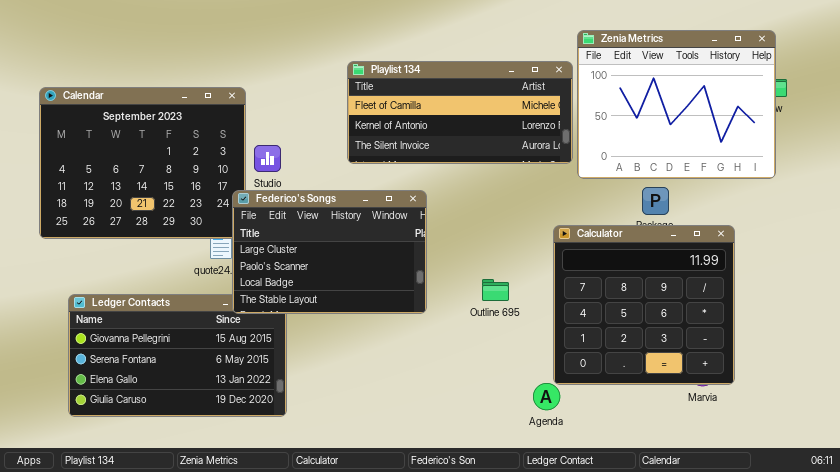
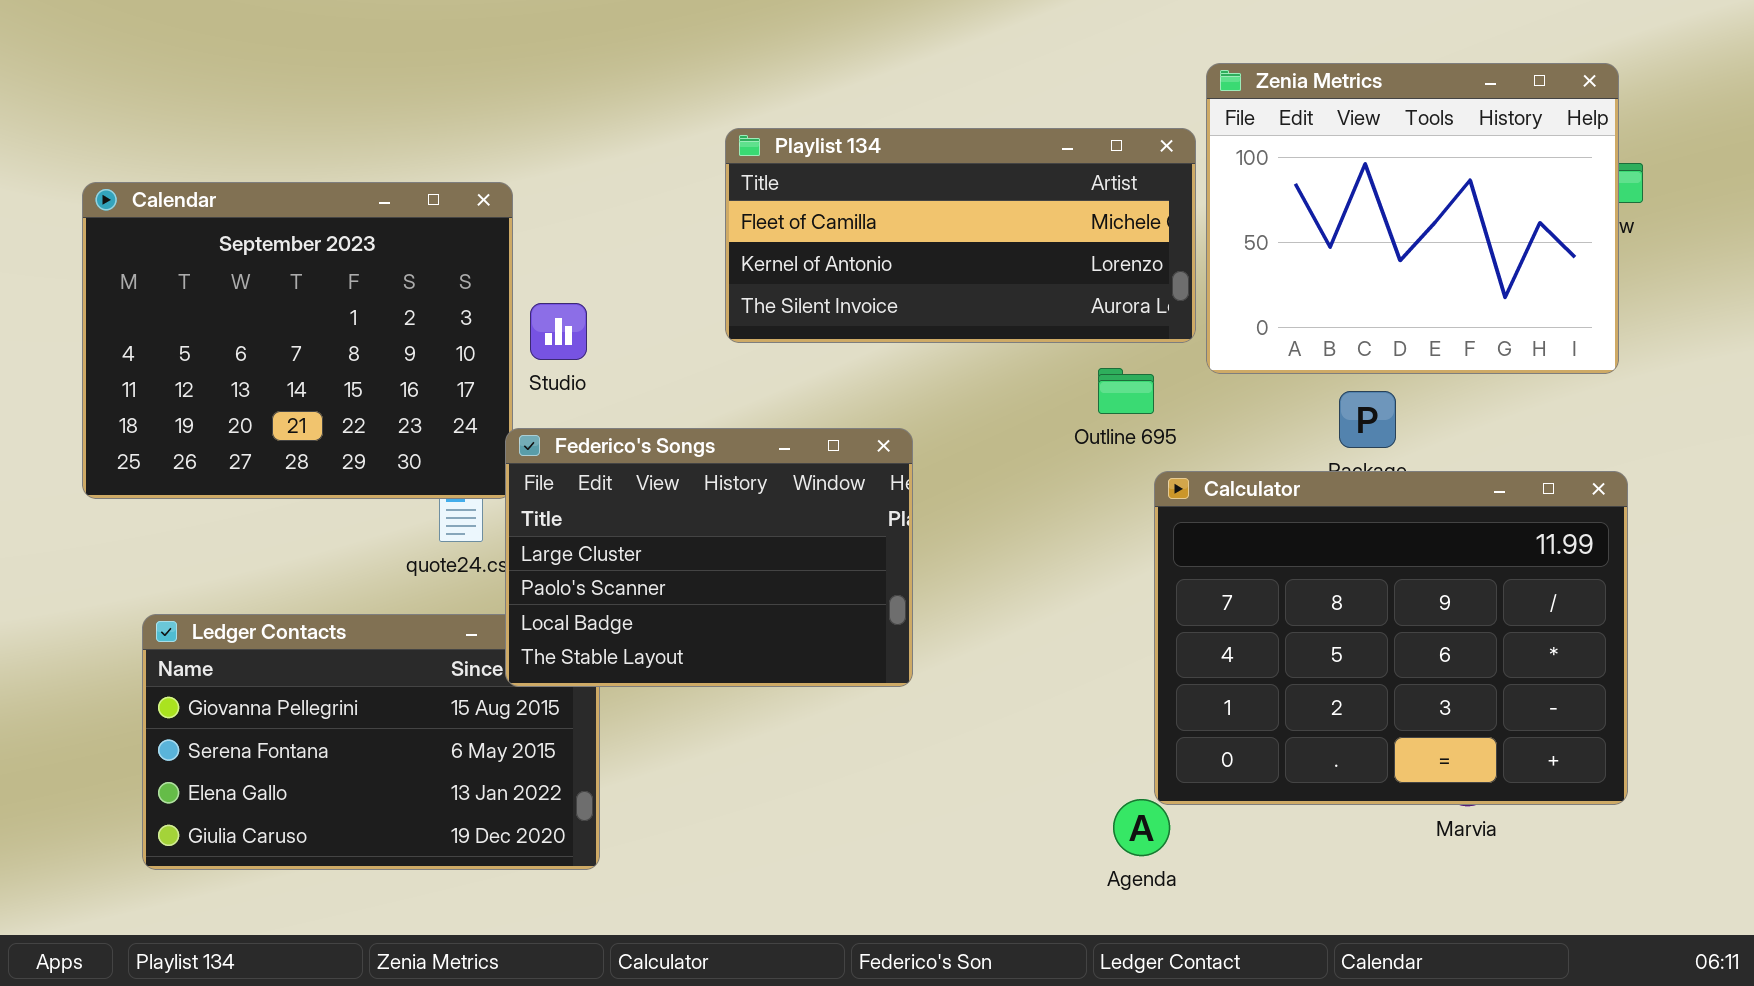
Federico's Songs: [232,190,427,314] -> [505,428,913,687], moved
Calculator: [553,225,735,385] -> [1154,471,1628,805], resized
Outline 695: [482,279,509,301] -> [1098,368,1154,414], moved

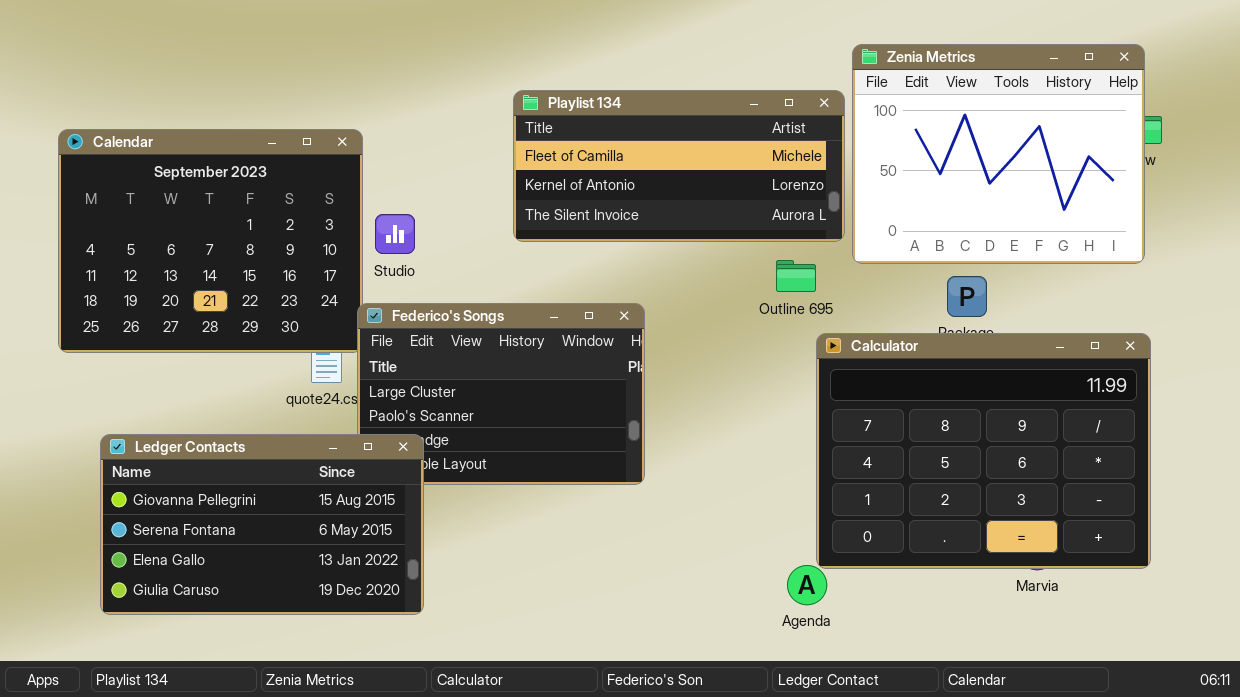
Ledger Contacts: [142,614,600,870] -> [100,434,424,615], raised

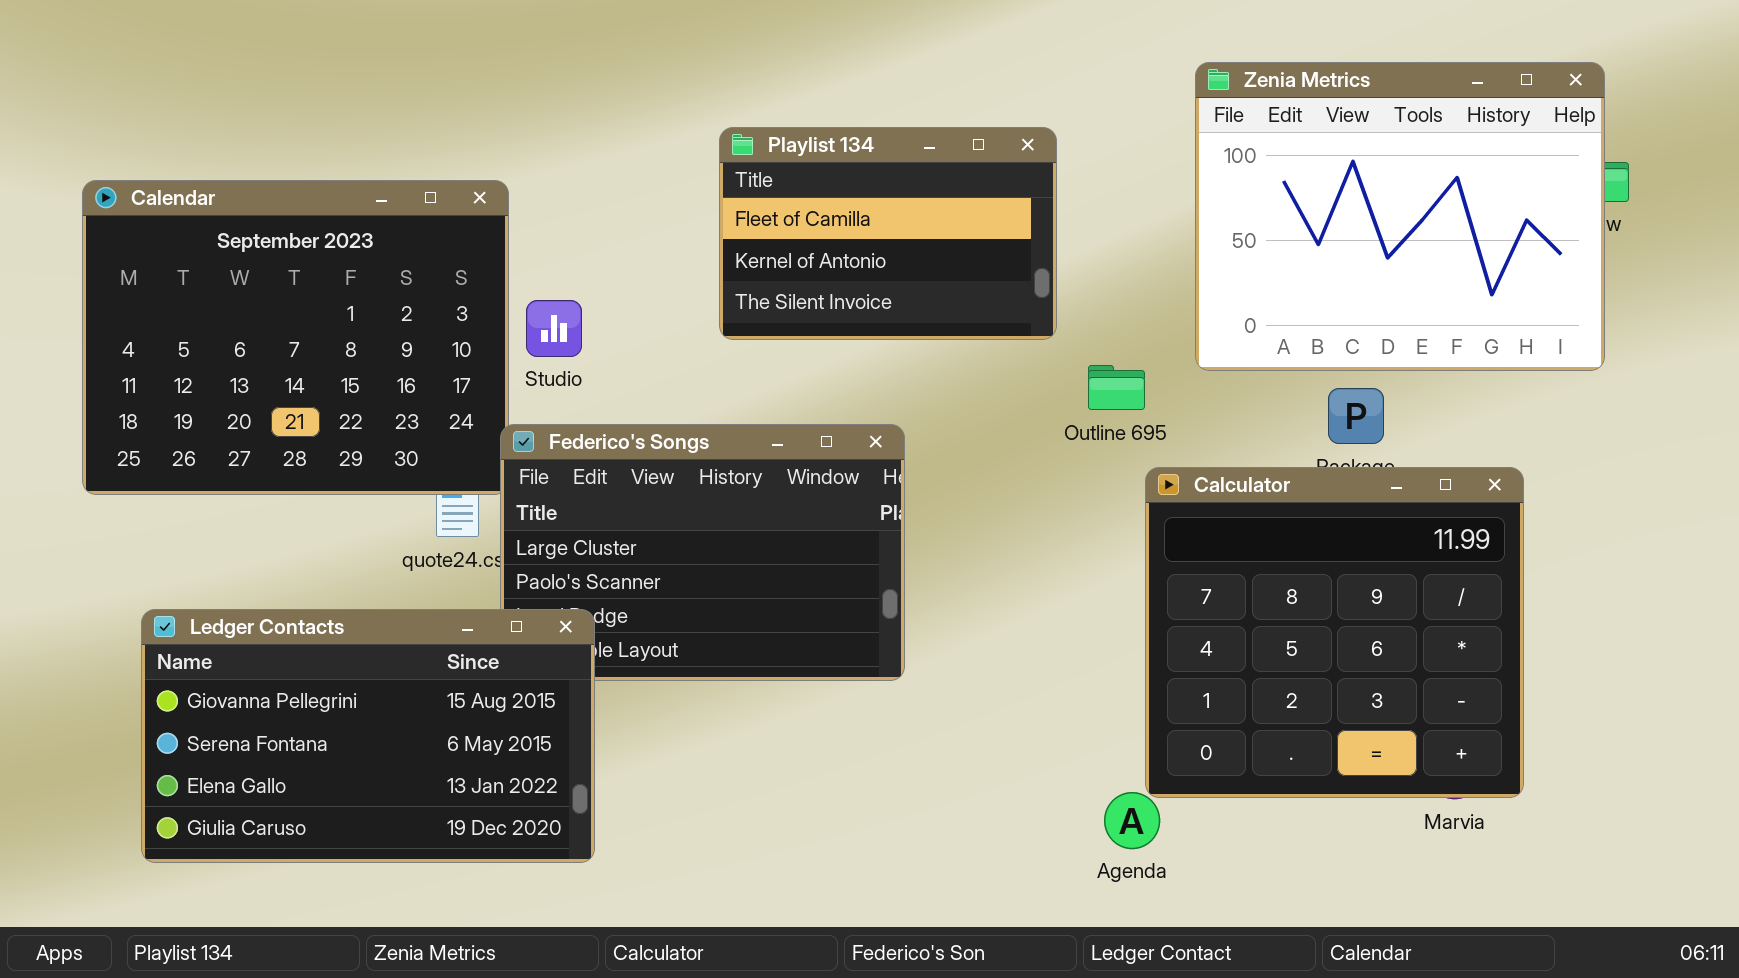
Playlist 134: [513,90,845,242] -> [719,127,1057,340], resized
Calculator: [816,333,1151,569] -> [1145,467,1524,798], resized

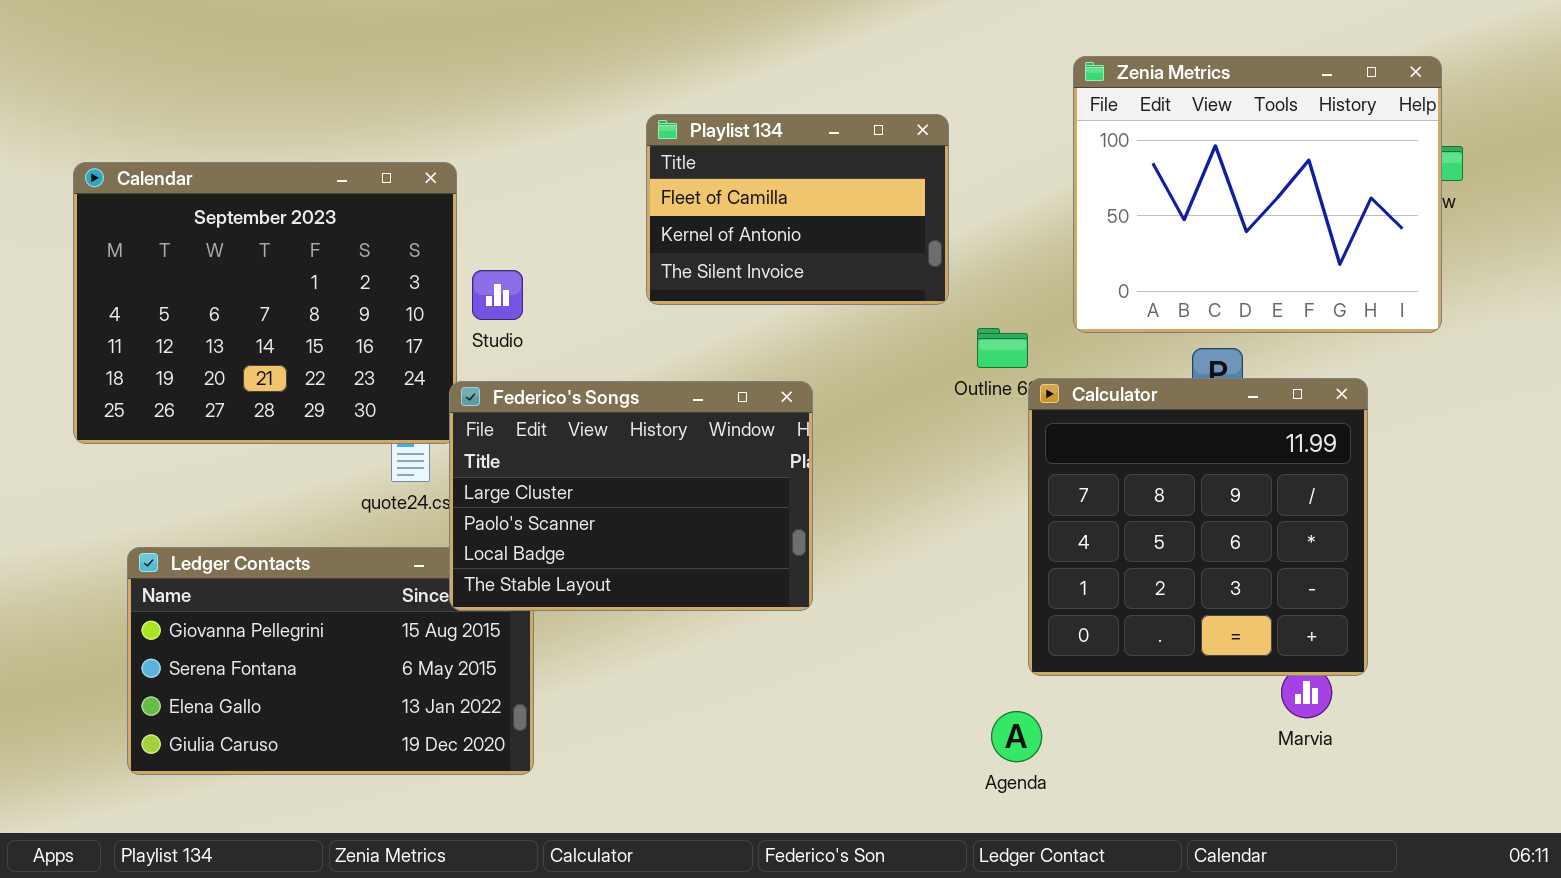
Federico's Songs: [500,424,905,681] -> [449,381,813,611], raised
Calculator: [1145,467,1524,798] -> [1028,378,1368,676], moved

